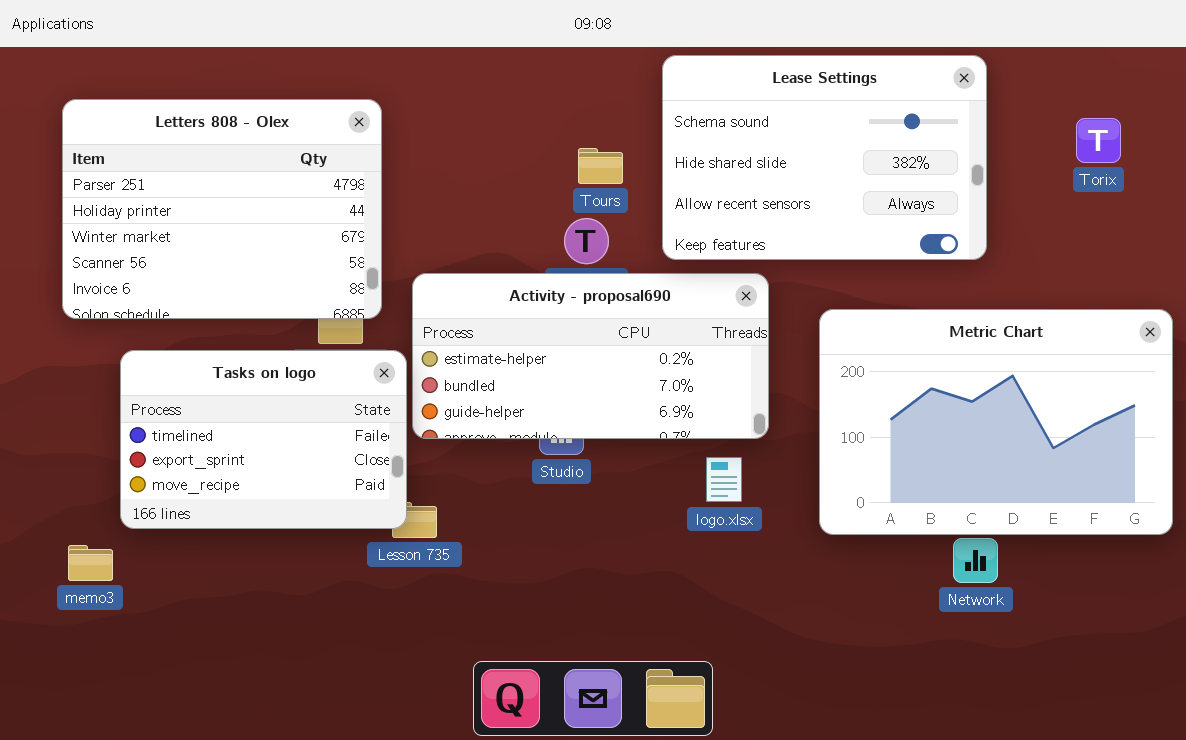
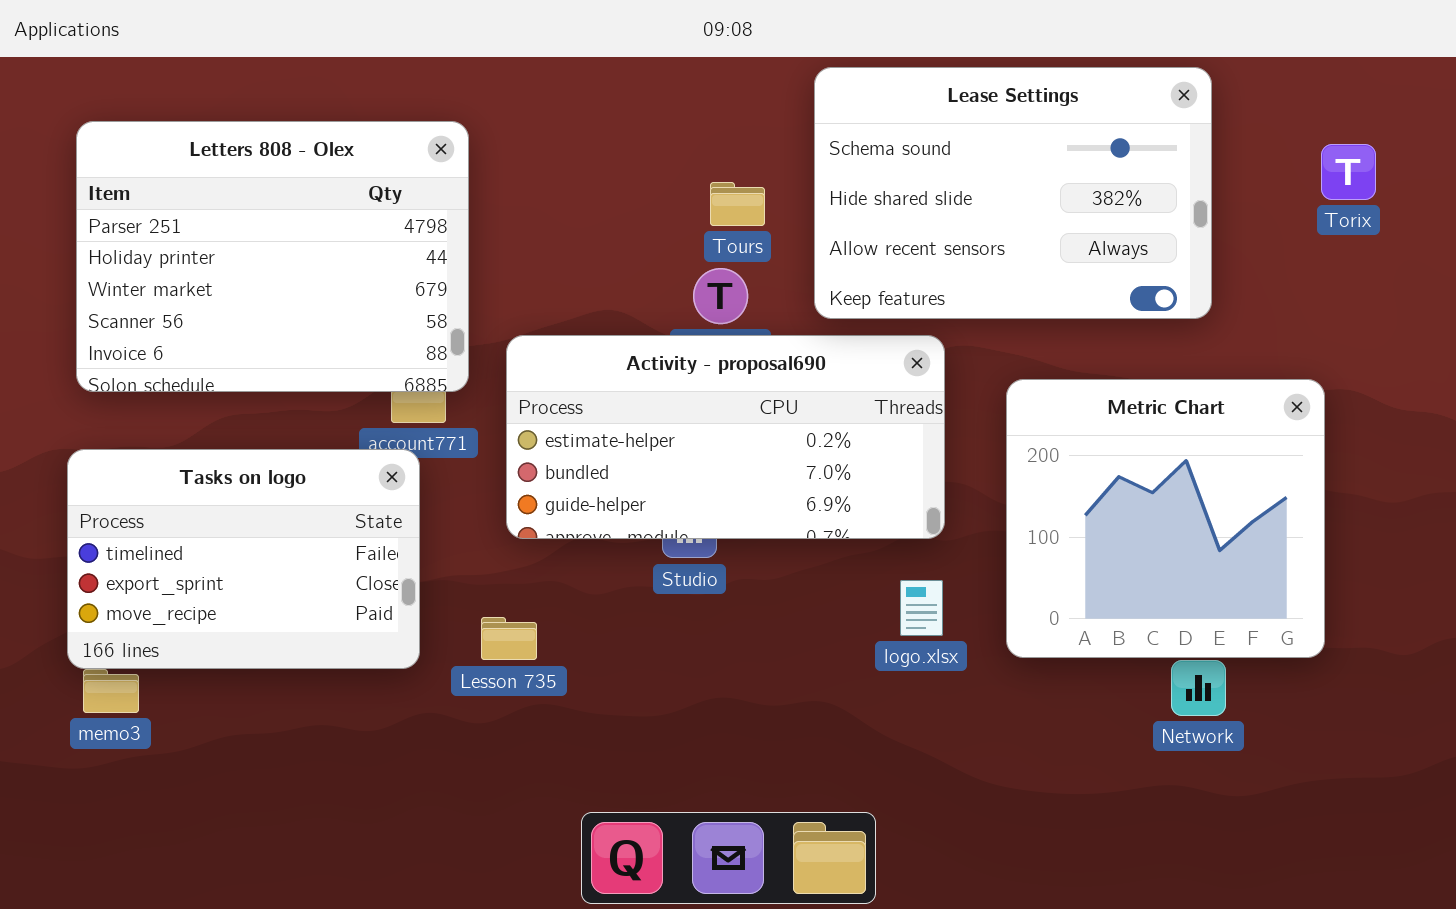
Metric Chart: [819,309,1173,535] -> [1006,379,1325,658], resized
Tasks on logo: [120,350,407,529] -> [67,449,420,669], moved
logo.xlsx: [706,457,742,502] -> [900,580,943,636], moved

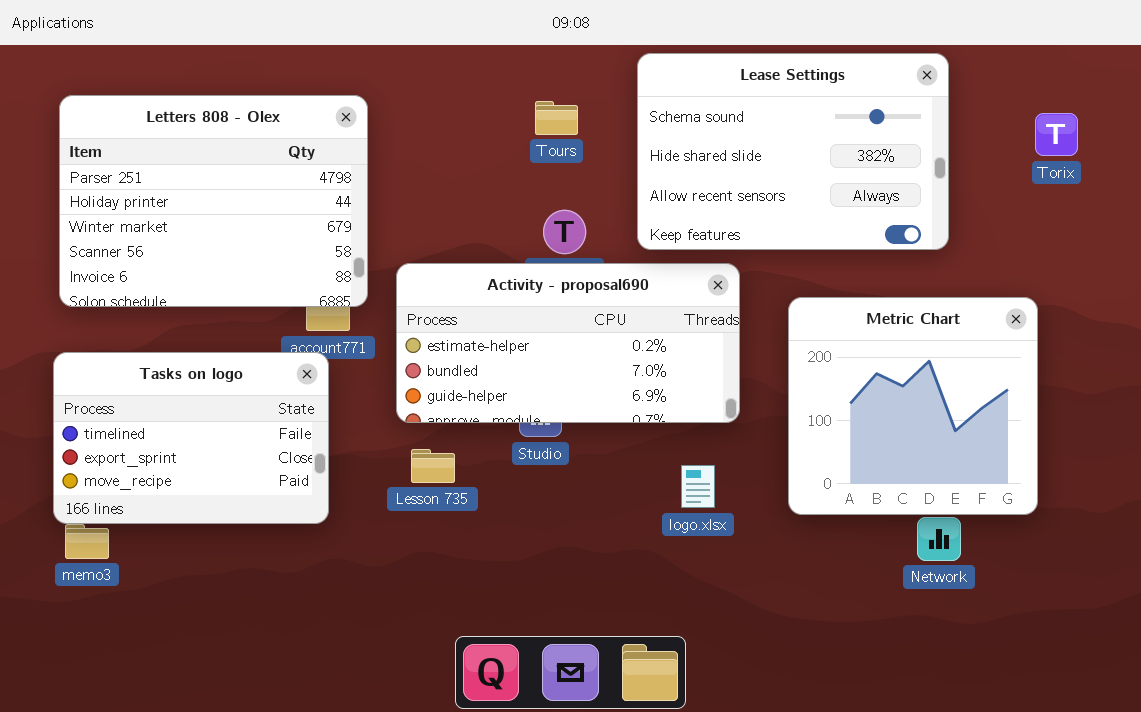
Tours: [710,182,765,226] -> [535,101,578,135], moved
logo.xlsx: [900,580,943,636] -> [681,465,715,508], moved
Lesson 735: [481,617,537,660] -> [411,449,455,483], moved

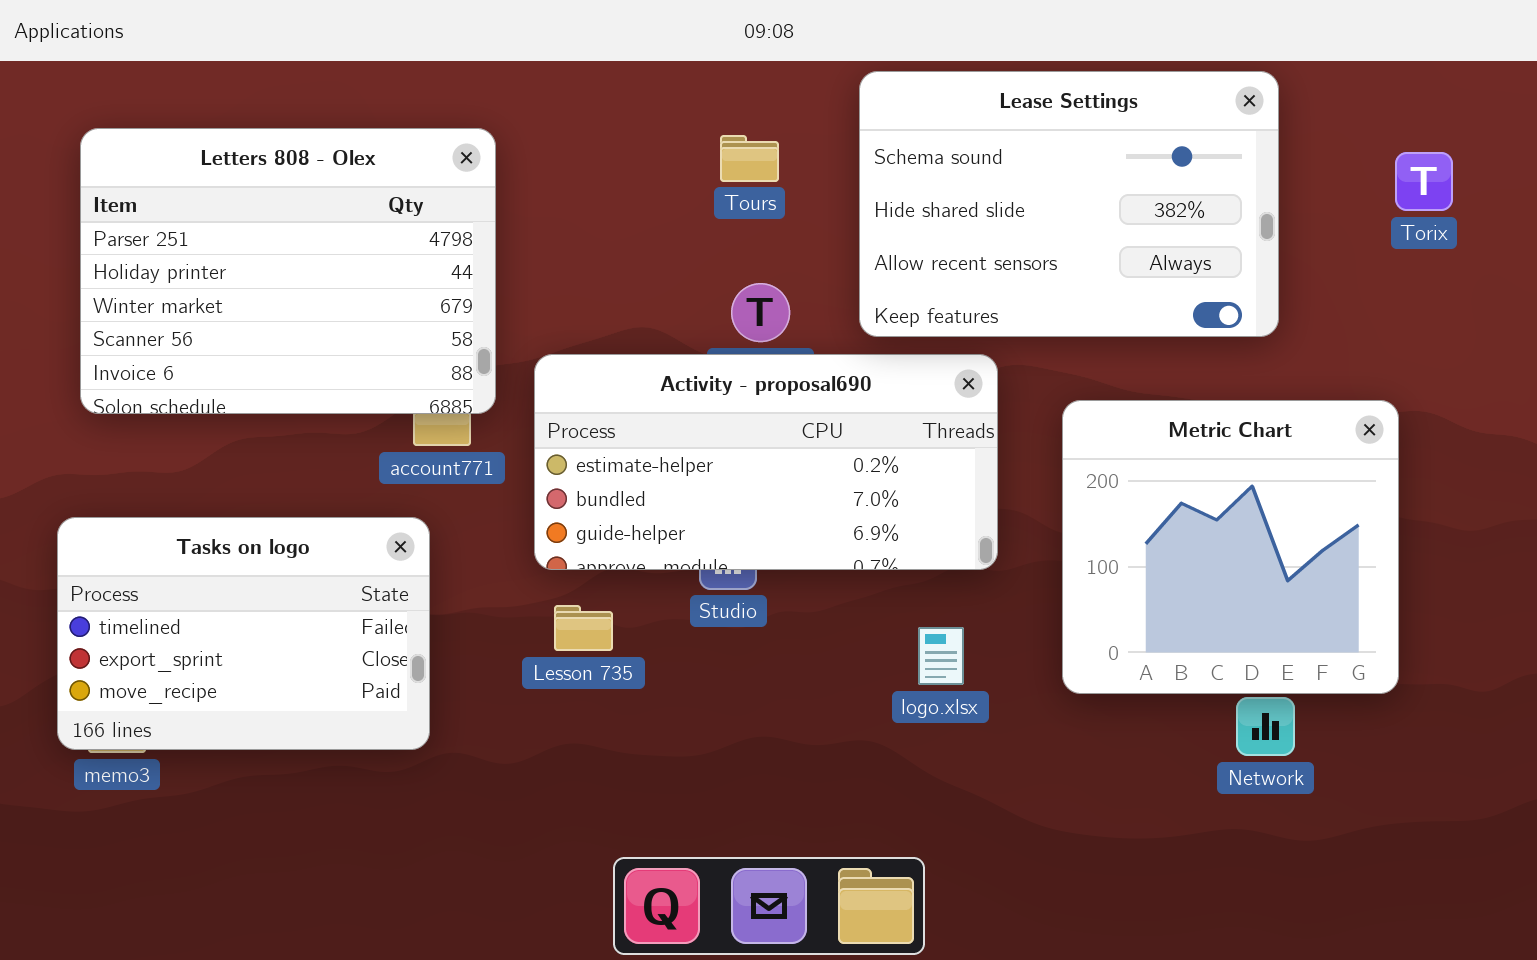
Tasks on logo: [53,352,329,524] -> [57,517,430,750], moved

